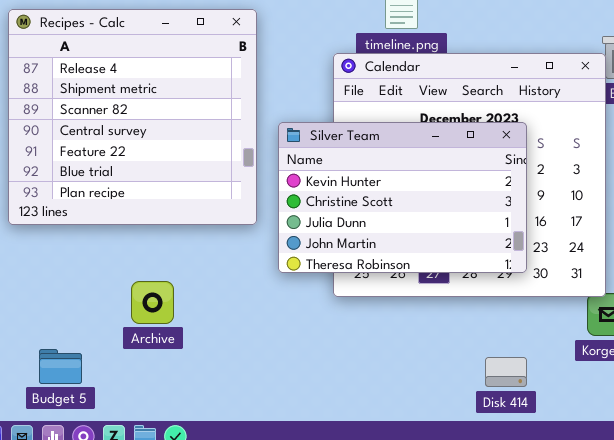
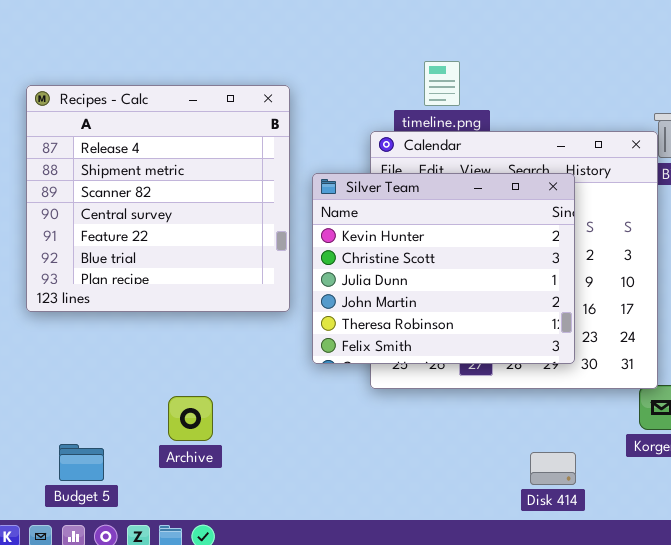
Silver Team: [278,122,527,273] -> [312,173,575,364], resized
Archive: [131,281,174,324] -> [168,396,213,441], moved

